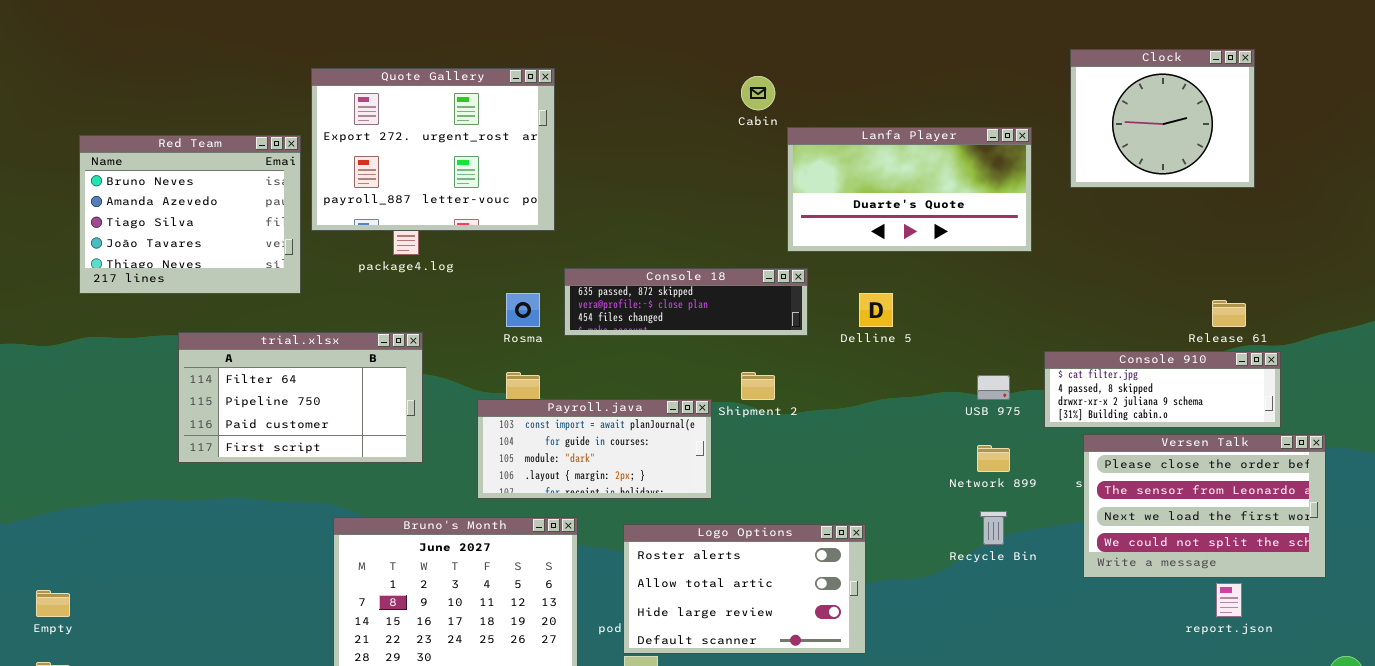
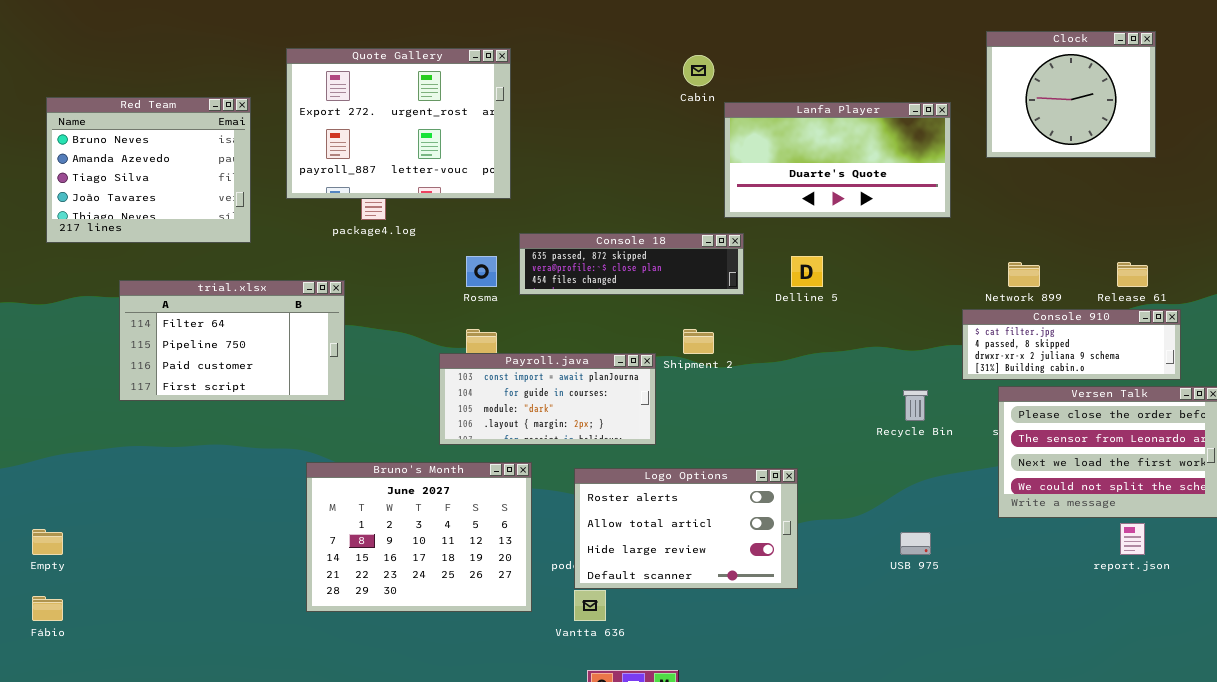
Red Team: [79,135,301,294] -> [46,97,251,243], moved
trial.xlsx: [178,332,423,463] -> [119,280,345,401], moved
USB 975: [977,375,1010,400] -> [900,532,931,555], moved
Network 899: [977,445,1010,472] -> [1008,262,1040,287], moved
Recycle Bin: [980,511,1007,545] -> [903,390,928,421], moved

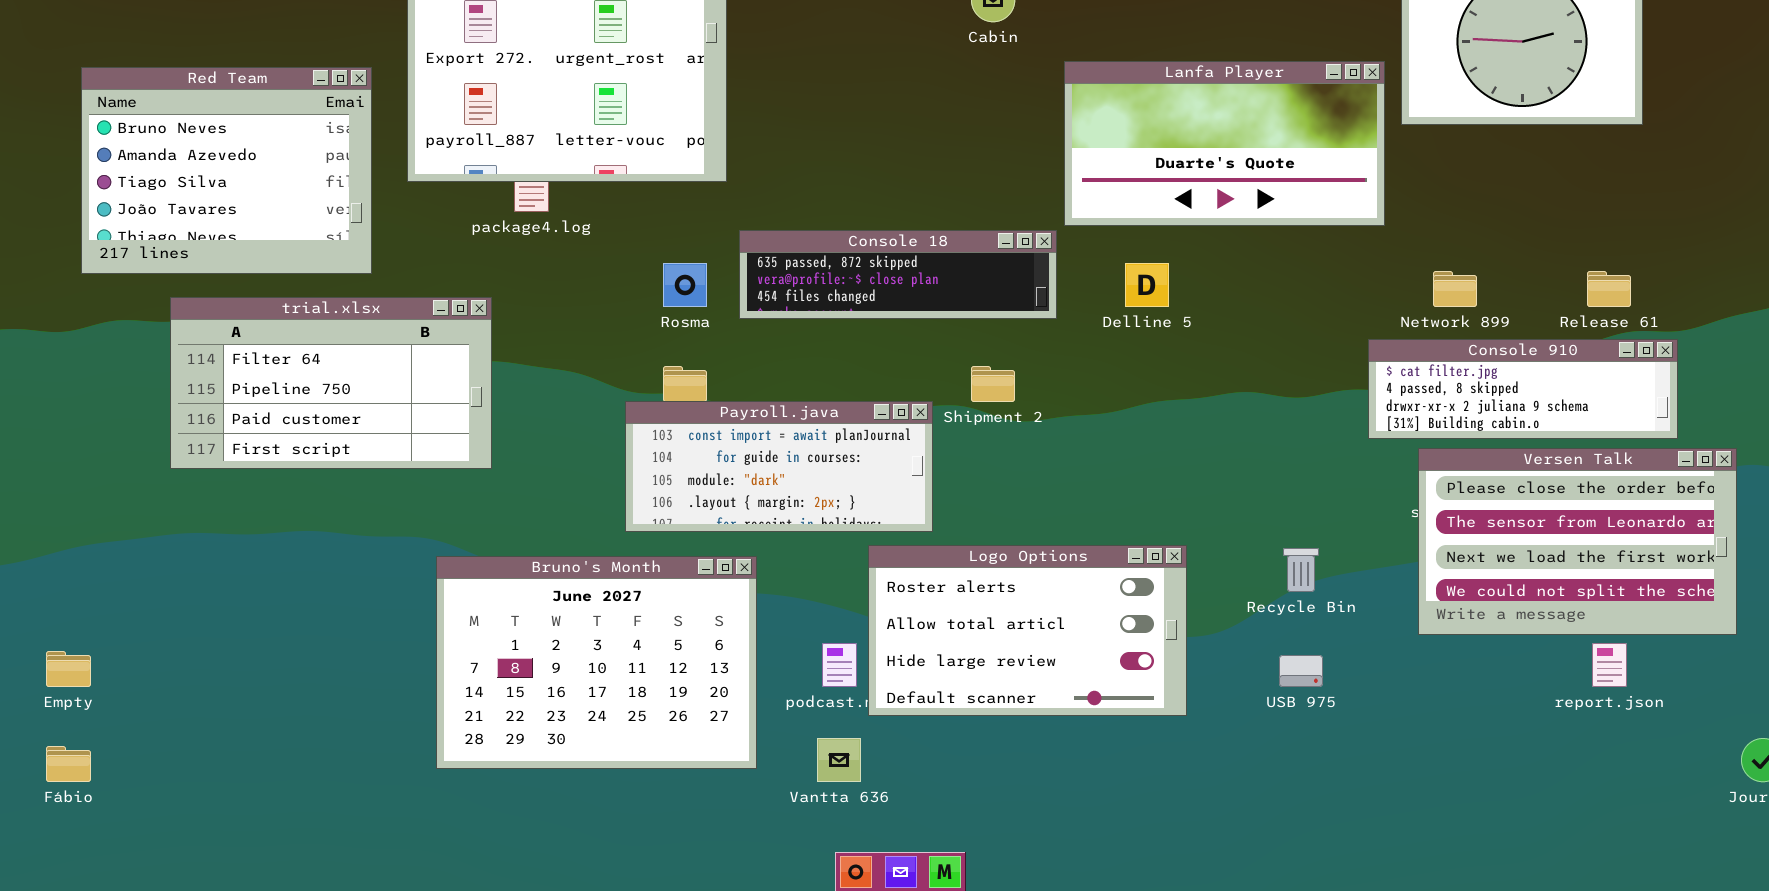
Red Team: [46,97,251,243] -> [81,67,372,274], moved
Lanfa Player: [724,102,951,218] -> [1064,61,1385,226], moved
Recycle Bin: [903,390,928,421] -> [1283,548,1319,592], moved
Logo Options: [574,468,798,589] -> [868,545,1187,716], moved

